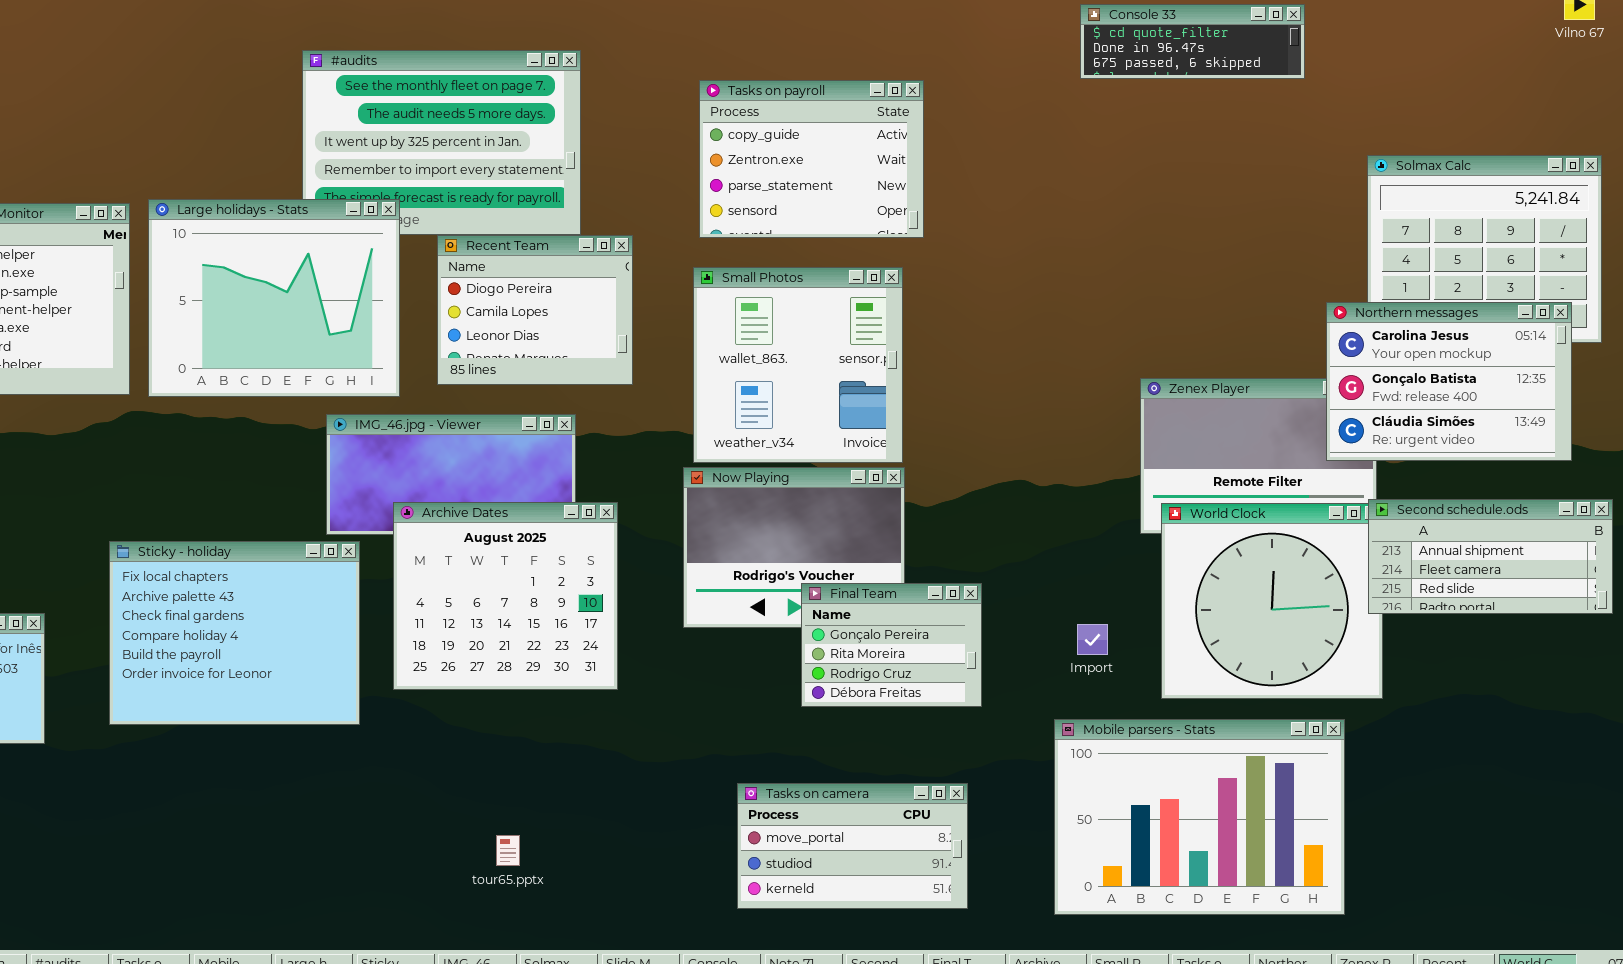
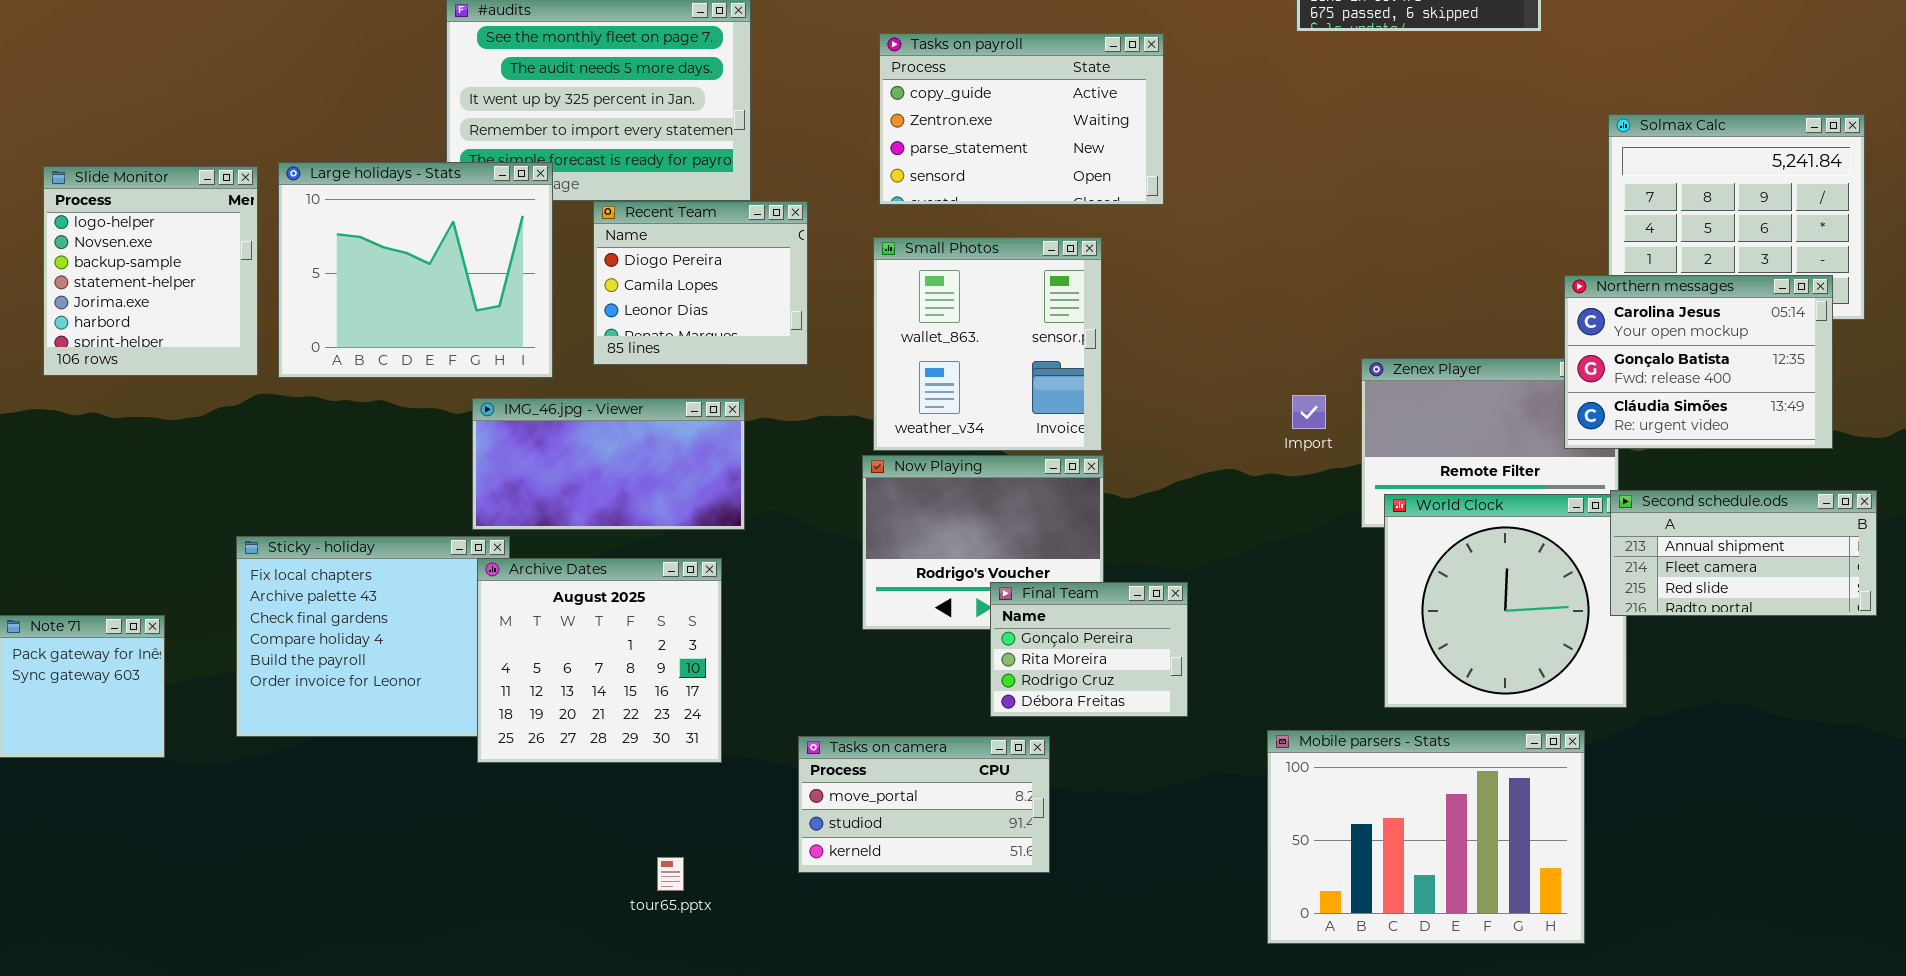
Tasks on payroll: [699,80,924,238] -> [879,33,1164,205], resized
Archive Dates: [393,502,618,690] -> [477,558,722,763], moved
Import: [1077,624,1108,655] -> [1292,395,1326,429], moved
Tasks on camera: [737,783,968,909] -> [798,736,1050,873], moved

